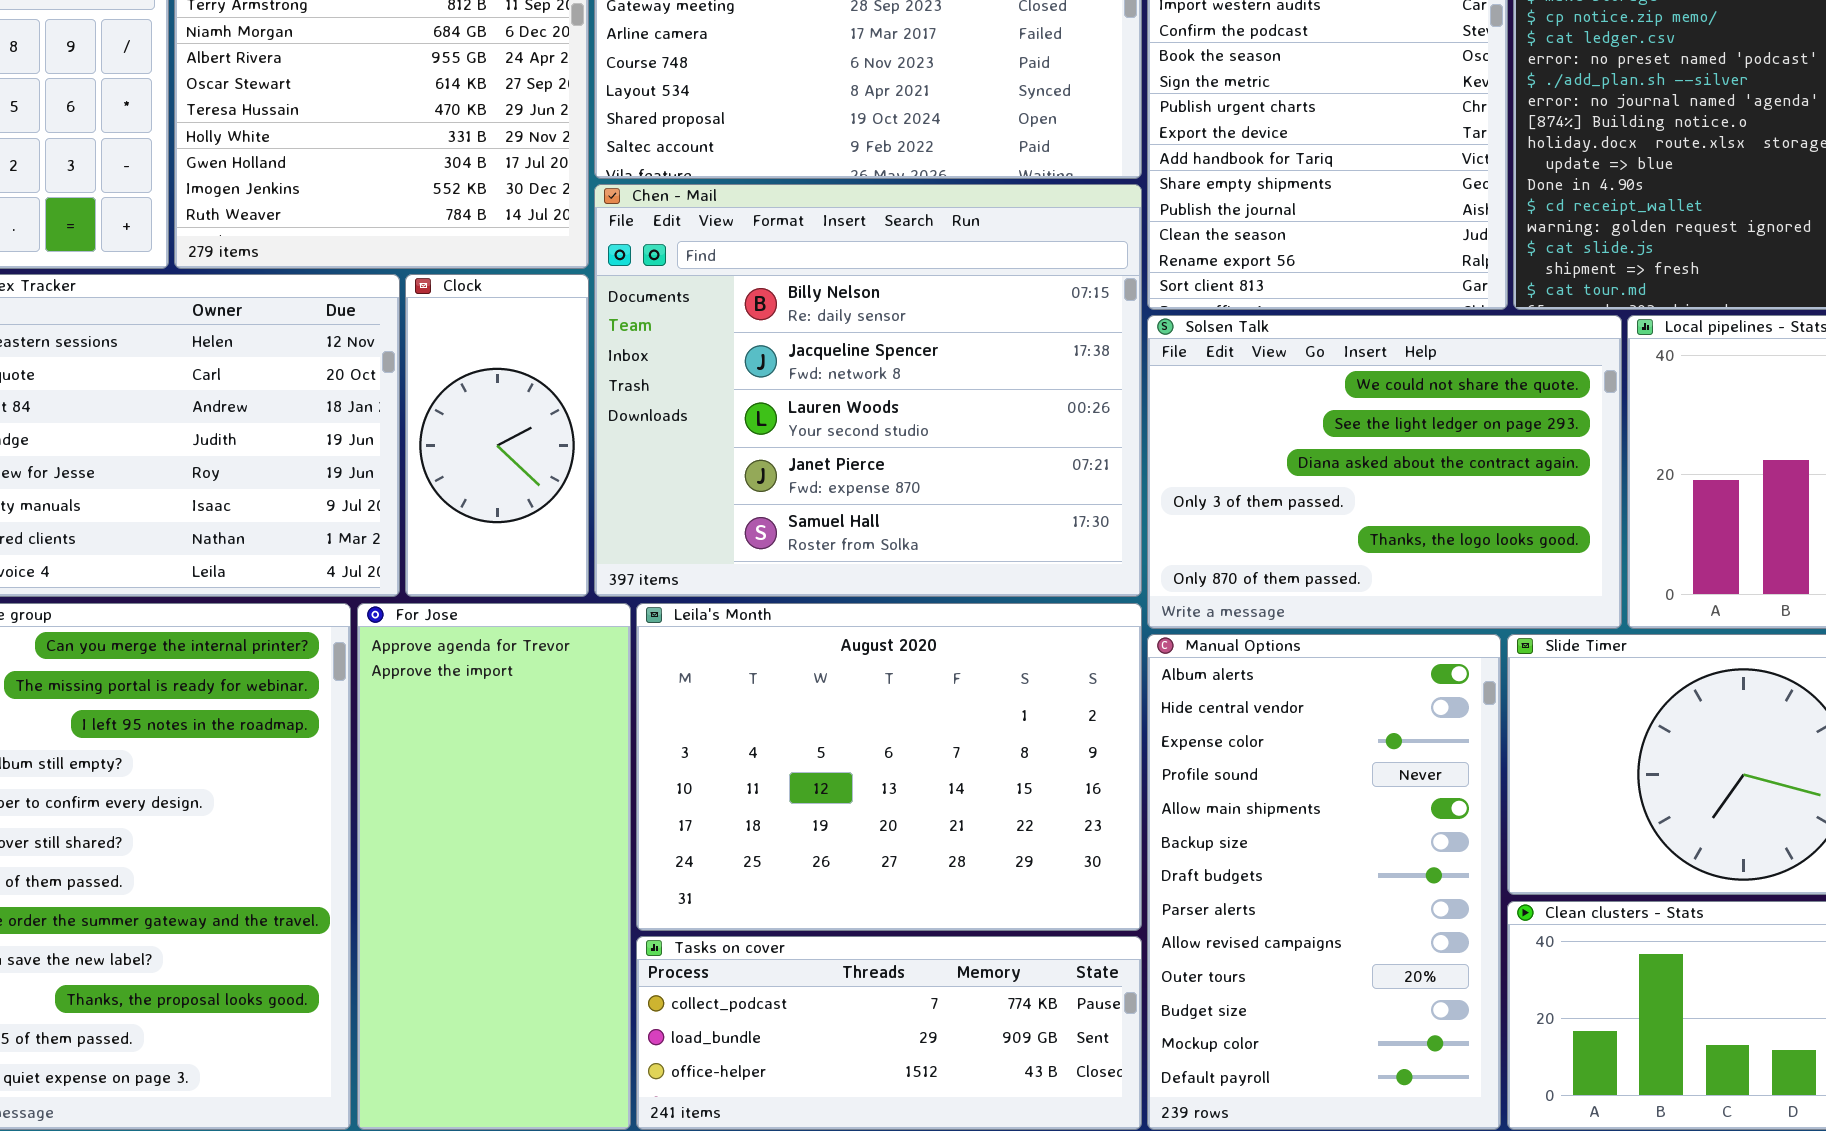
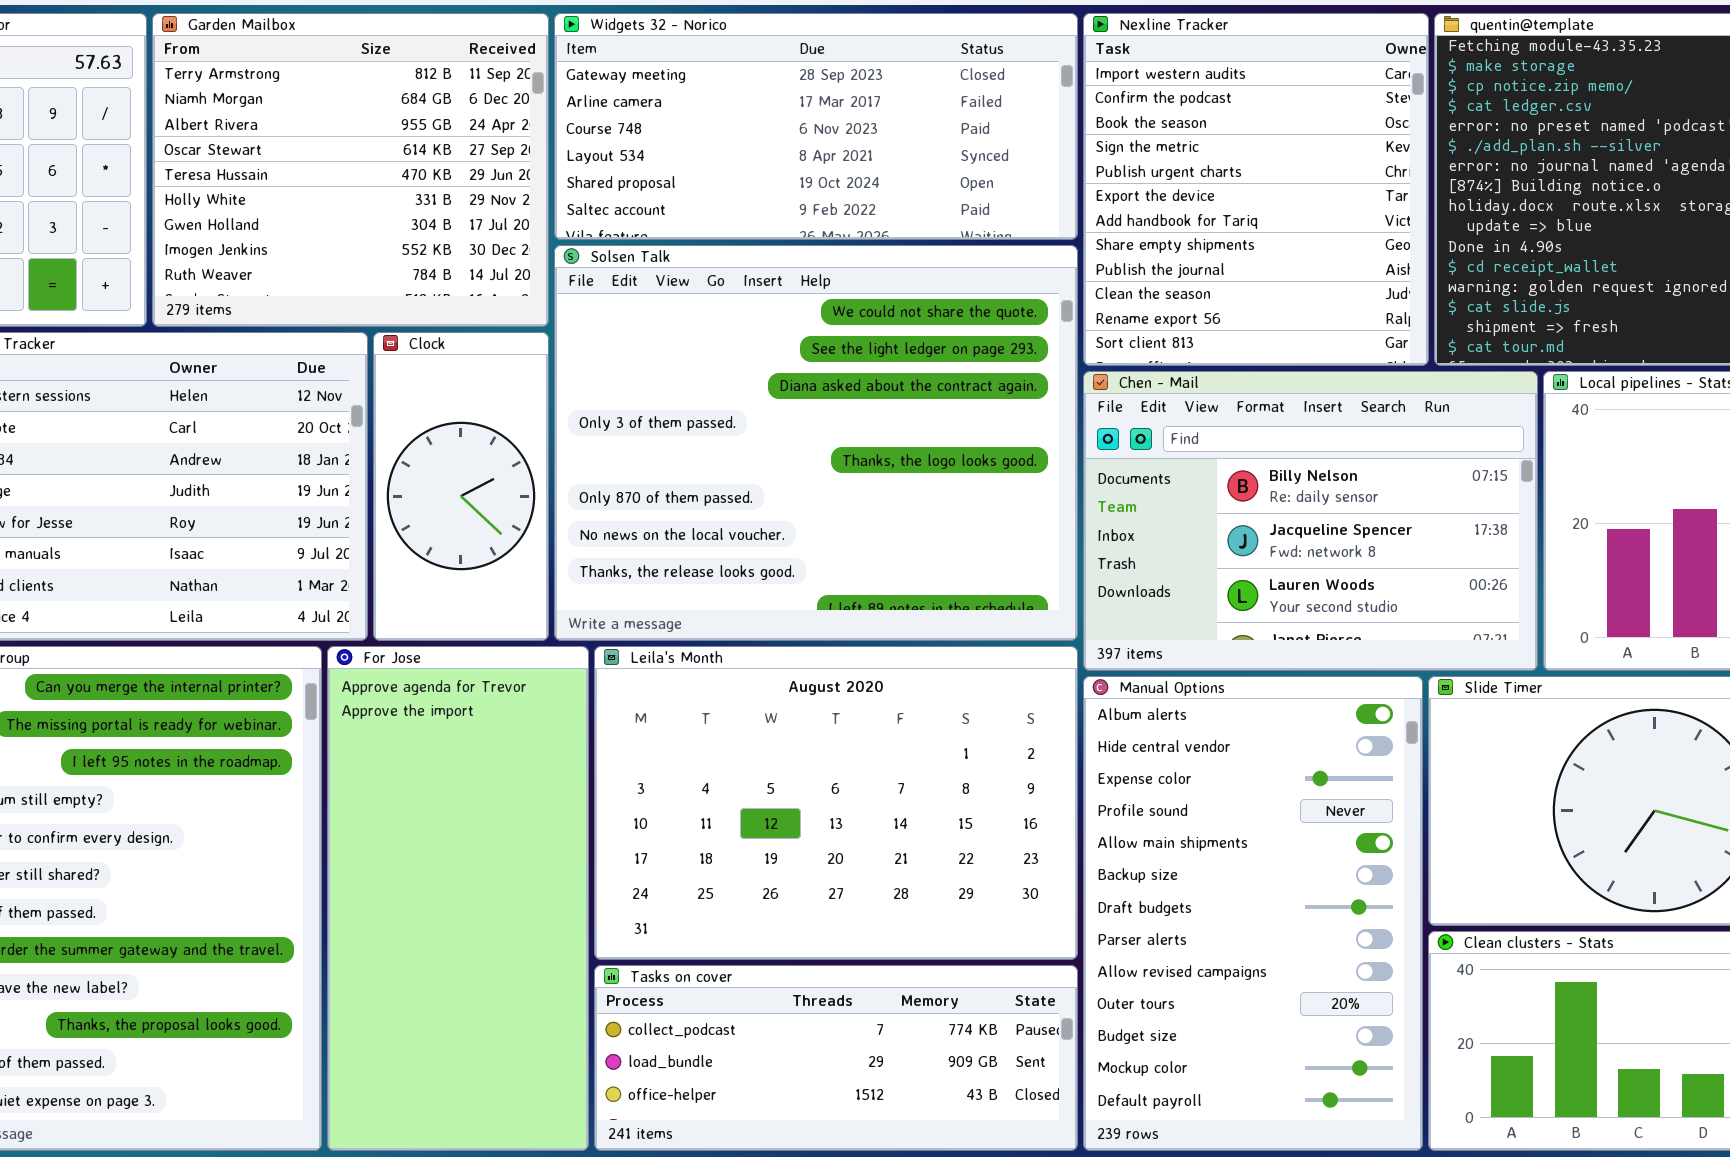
Chen - Mail: [594,184,1142,597] -> [1083,371,1538,671], moved, resized
Solsen Talk: [1147,315,1622,629] -> [554,245,1078,641], moved, resized

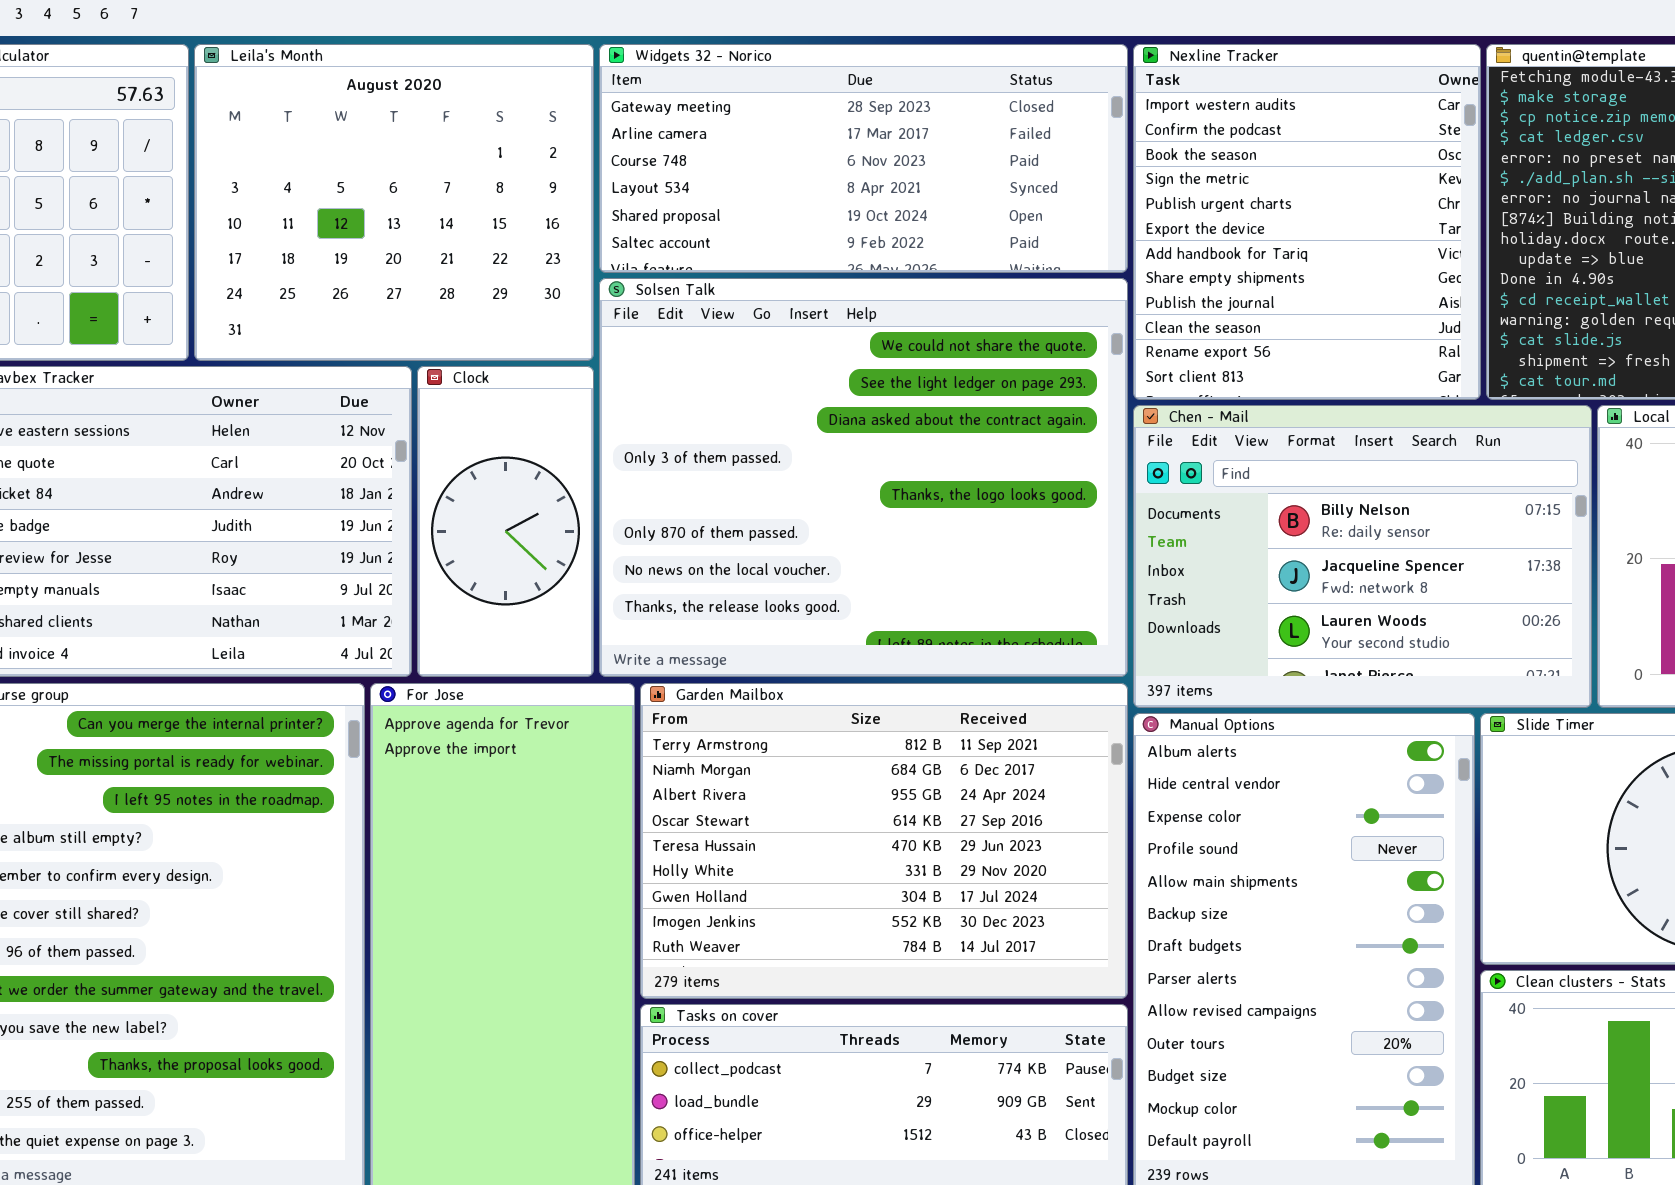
Garden Mailbox: [152,13,549,327] -> [640,683,1128,999], moved, resized
Leila's Month: [594,646,1078,960] -> [194,44,594,361], moved, resized

